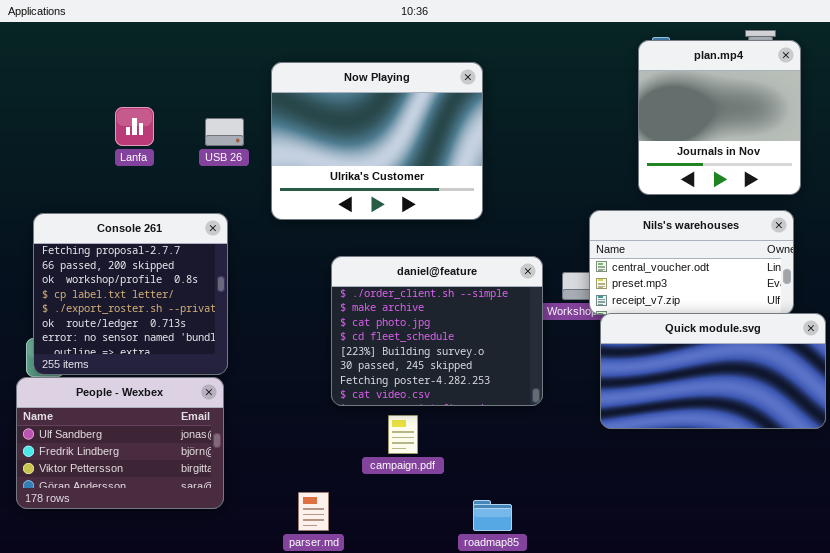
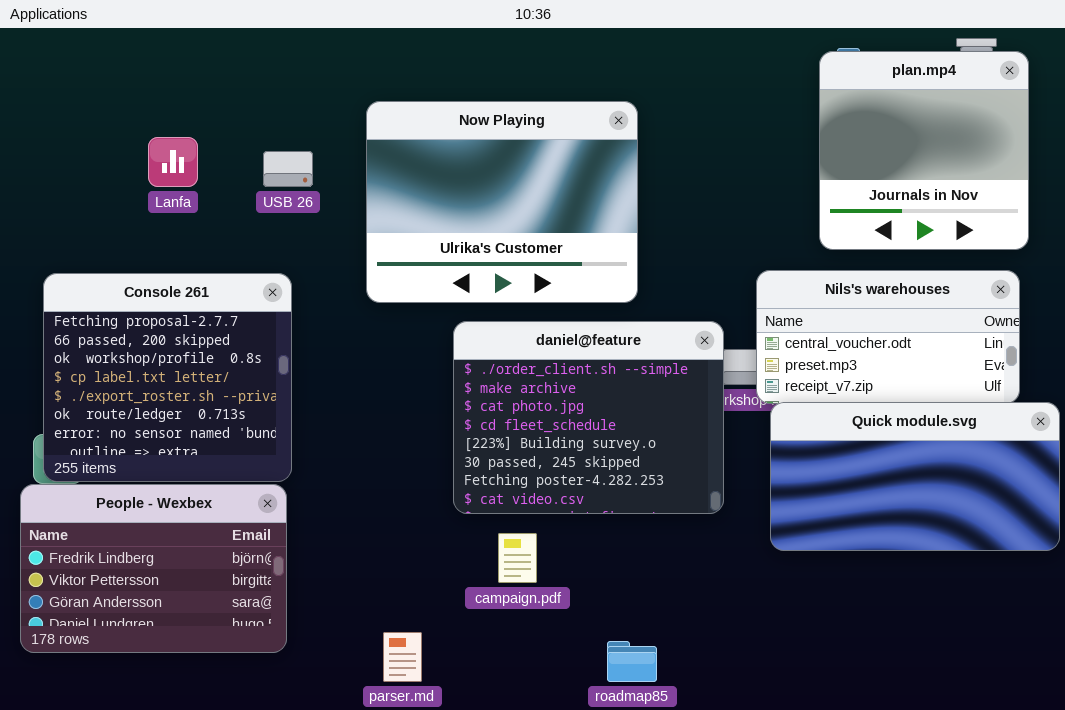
Now Playing: [271,62,483,220] -> [366,101,638,303], moved
daniel@feature: [331,256,543,406] -> [453,321,724,514], moved
People - Wexbex: [16,377,224,509] -> [20,484,287,653], scrolled down 1 row

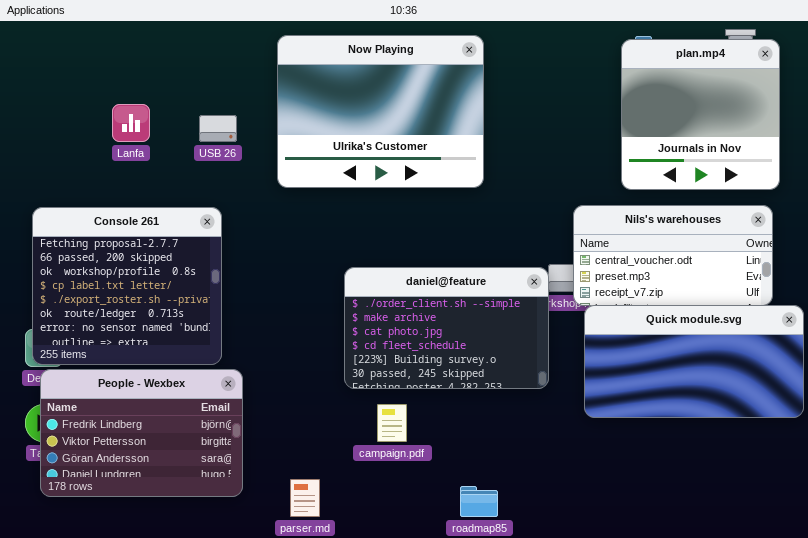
Now Playing: [366,101,638,303] -> [277,35,484,188], moved
daniel@feature: [453,321,724,514] -> [344,267,549,389], resized
People - Wexbex: [20,484,287,653] -> [40,369,243,497], moved

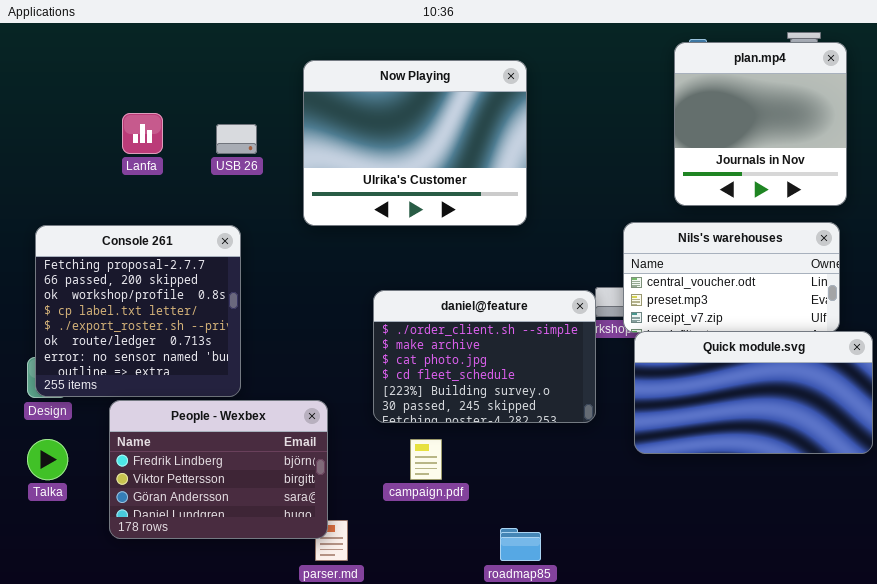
Now Playing: [277,35,484,188] -> [303,60,527,226], moved
People - Wexbex: [40,369,243,497] -> [109,400,328,539], moved

